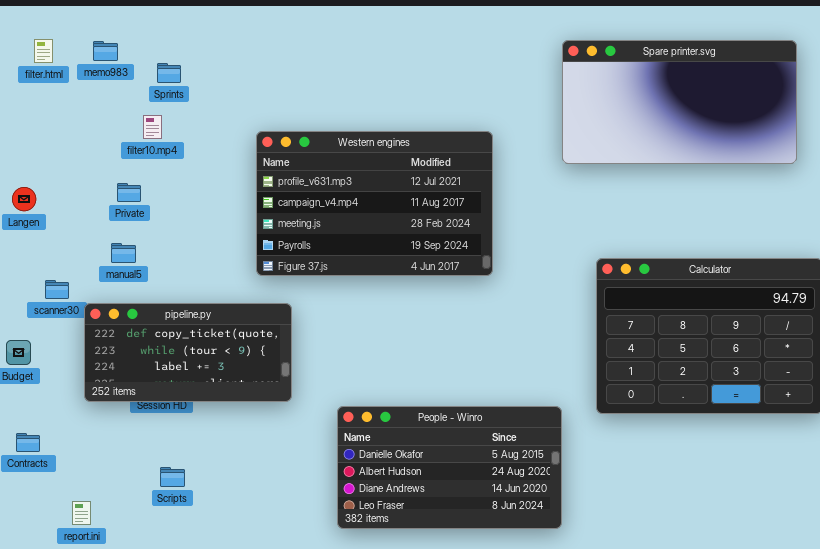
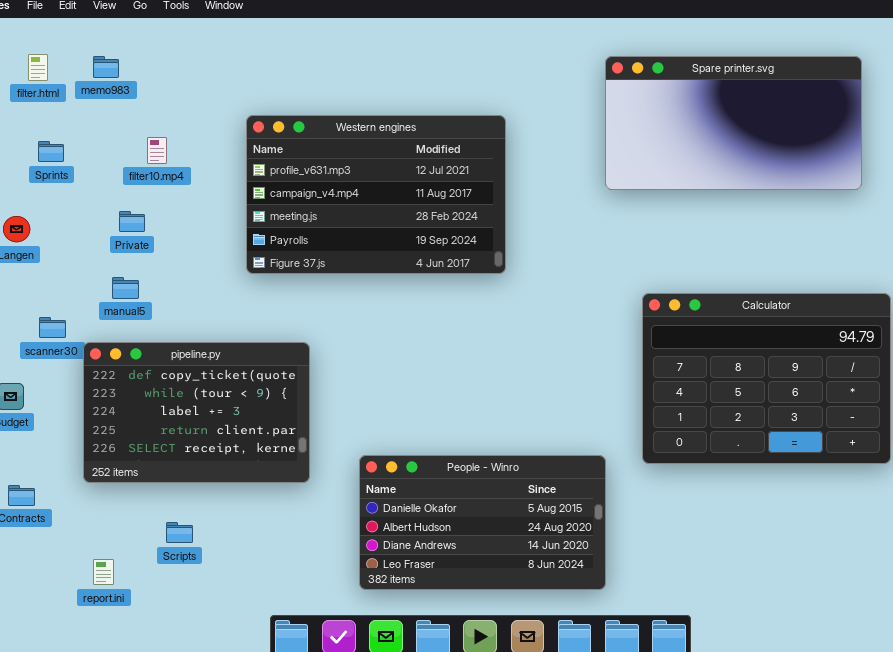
Sprints: [157,63,181,83] -> [38,141,64,162], moved
Western engines: [256,131,493,276] -> [246,115,506,274], moved
pipeline.py: [84,303,292,402] -> [83,342,310,483], resized
report.ini: [72,501,91,525] -> [93,559,114,585], moved

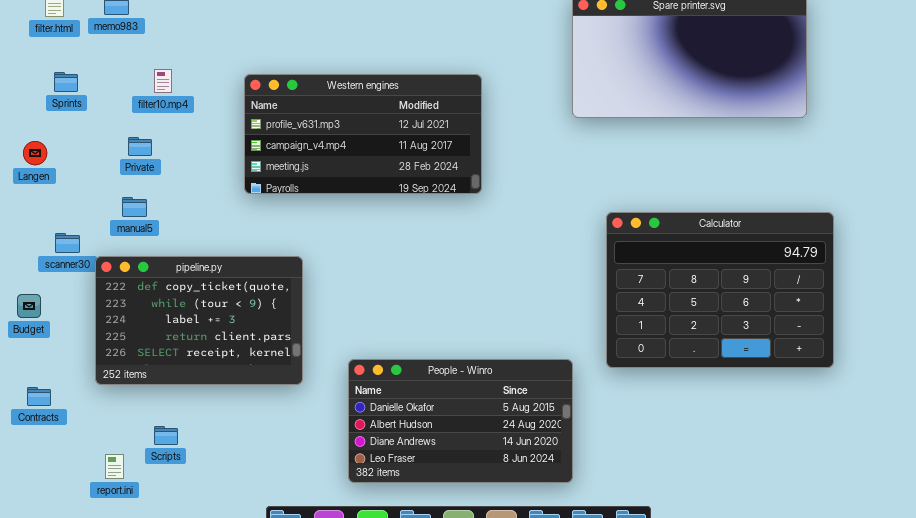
Western engines: [246,115,506,274] -> [244,74,482,194], resized
Scripts: [166,522,193,543] -> [154,426,178,445], moved

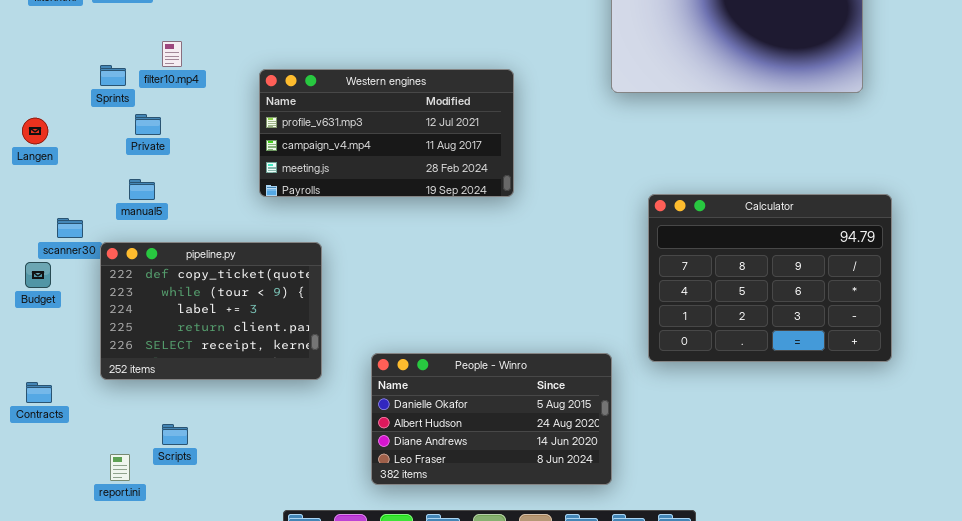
Sprints: [54,72,78,92] -> [100,65,126,86], moved
Western engines: [244,74,482,194] -> [259,69,514,197], moved
Budget: [17,294,41,318] -> [25,262,51,288], moved

